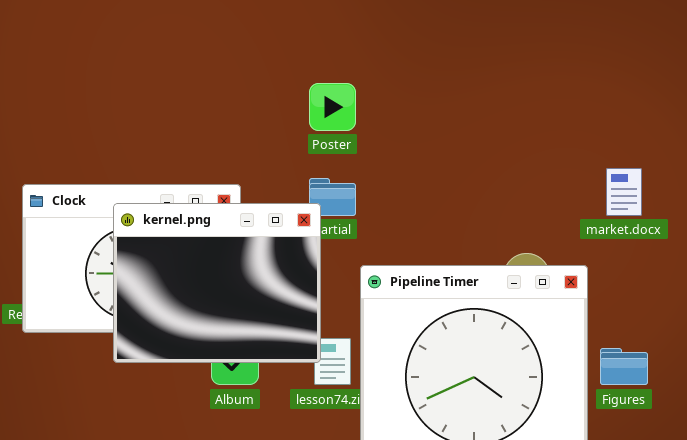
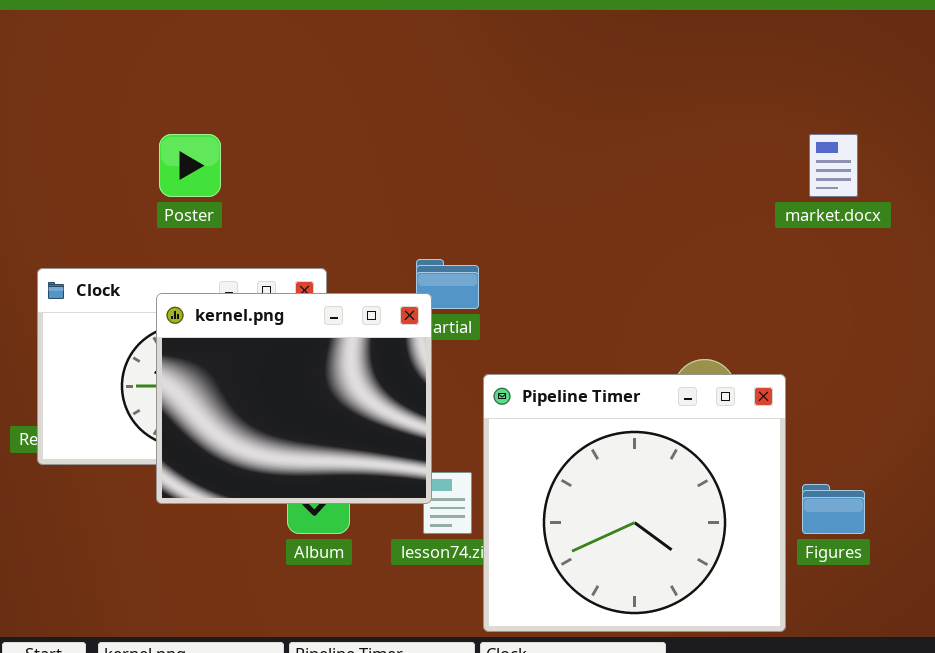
Poster: [309,83,356,131] -> [159,134,221,197], moved
market.docx: [606,168,642,216] -> [809,134,858,197], moved

